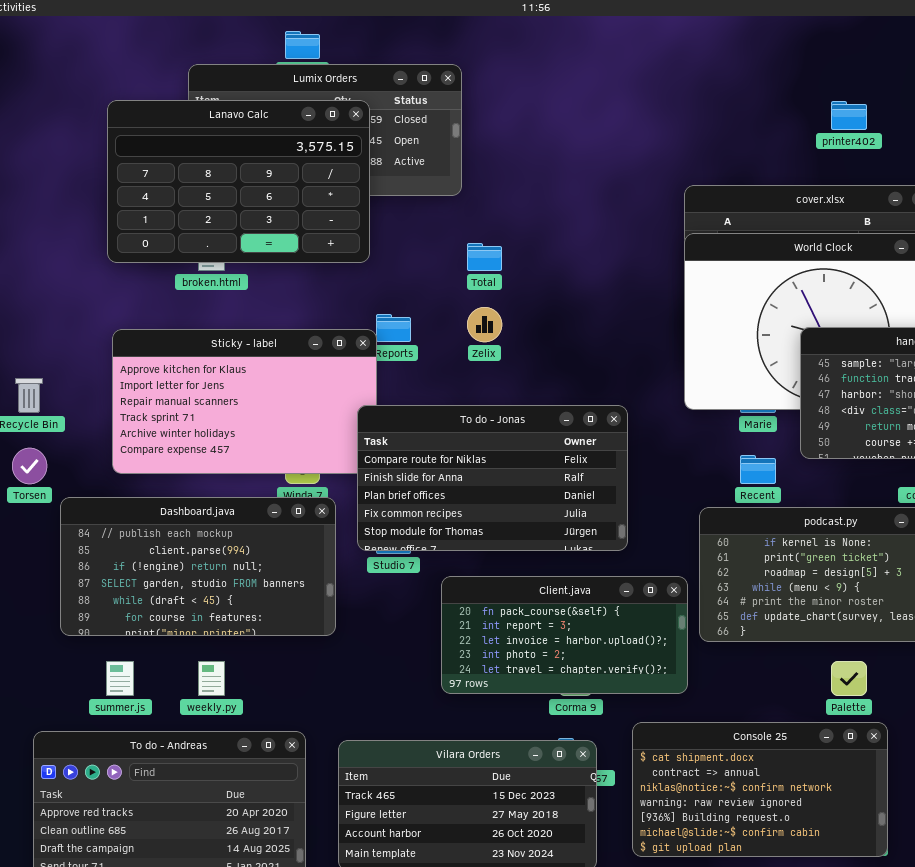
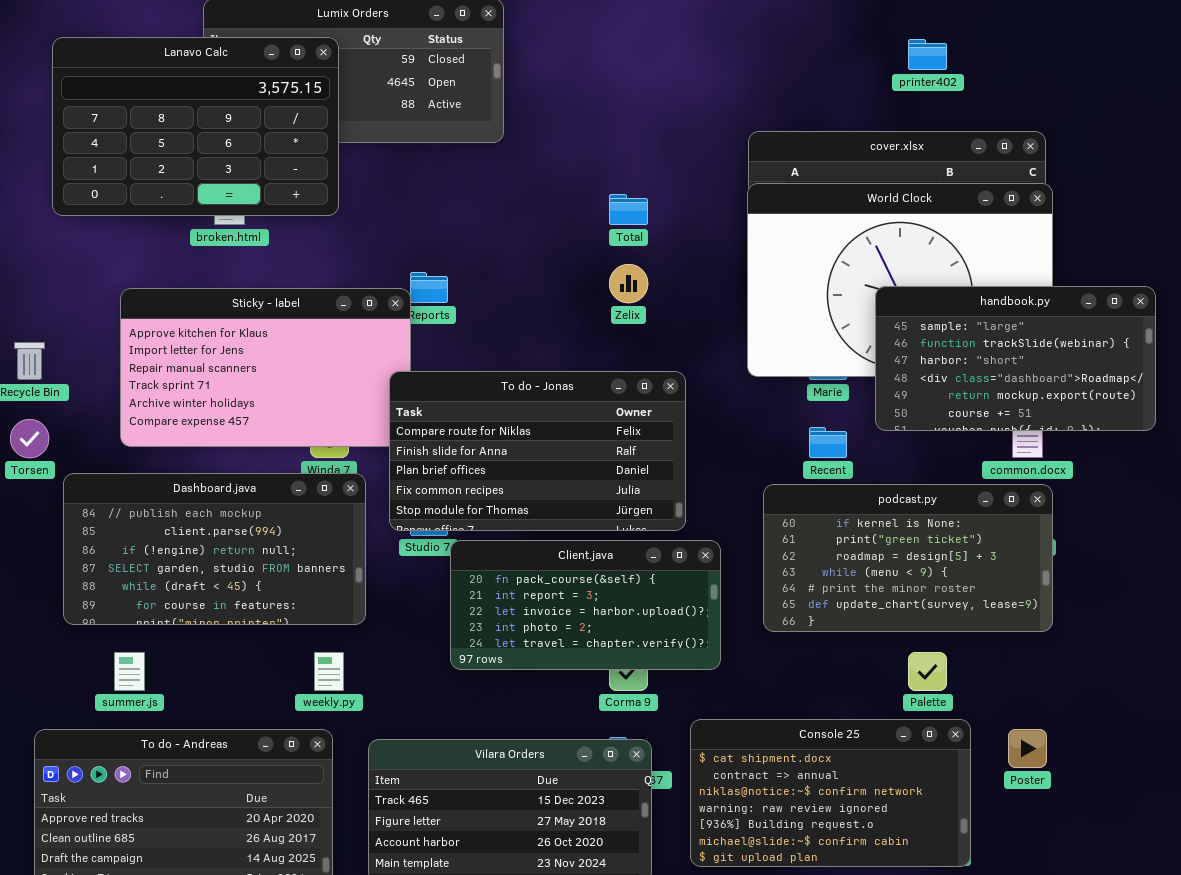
Lanavo Calc: [107,100,370,263] -> [52,37,339,216], moved
Total: [467,243,502,271] -> [609,194,648,225], moved
Zelix: [467,307,502,342] -> [609,264,648,303], moved
Client.java: [441,576,688,694] -> [450,540,721,670], moved
weekly.py: [198,661,225,696] -> [314,652,344,691], moved

